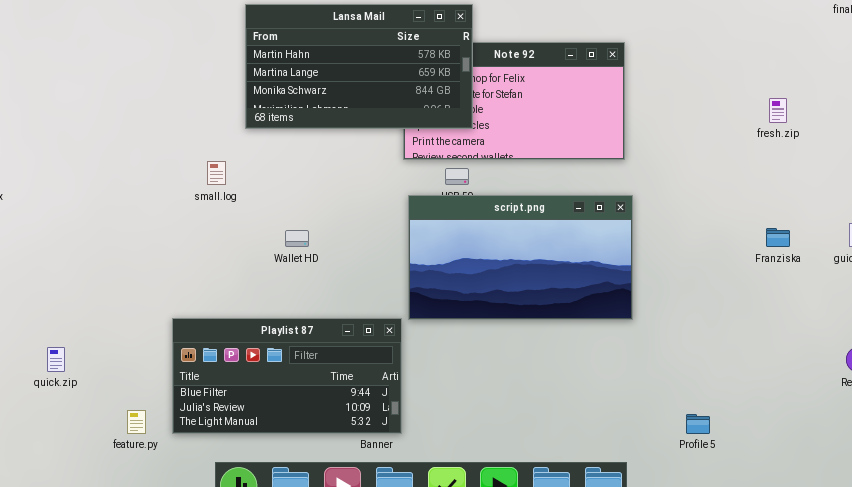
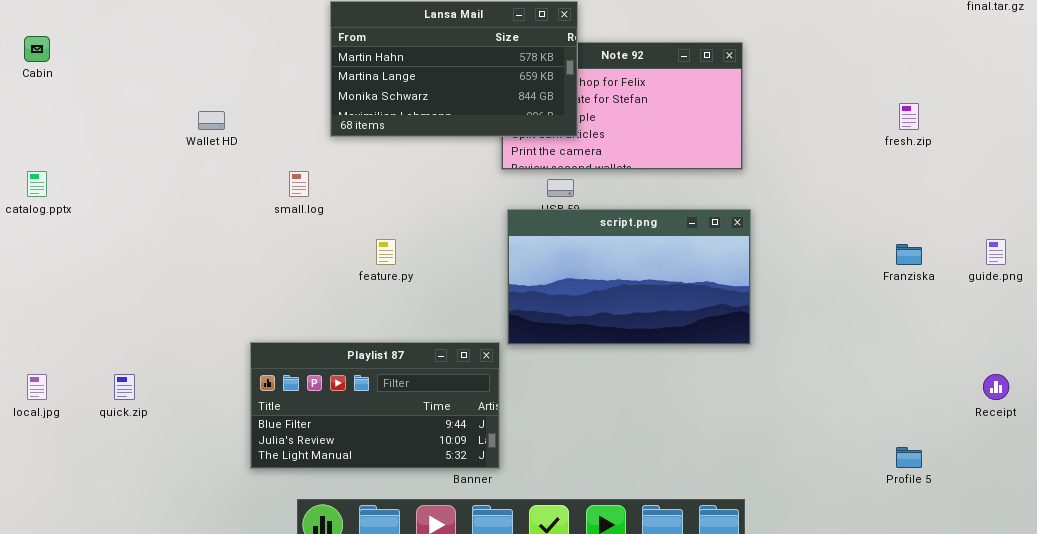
Wallet HD: [285,230,309,247] -> [198,111,225,130], moved
feature.py: [127,410,146,434] -> [376,239,396,265], moved
Profile 5: [686,414,710,434] -> [896,447,922,468], moved

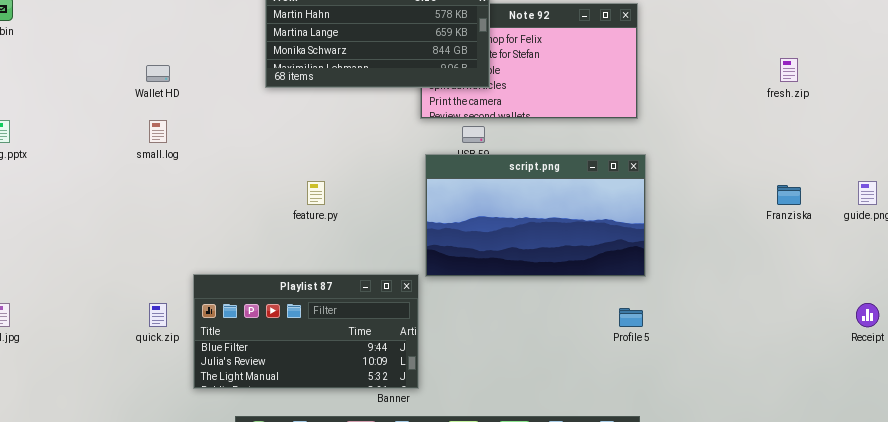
small.log: [289,171,309,197] -> [149,120,167,143], moved
quick.zip: [114,374,135,400] -> [149,303,167,327], moved
Profile 5: [896,447,922,468] -> [619,308,643,327], moved

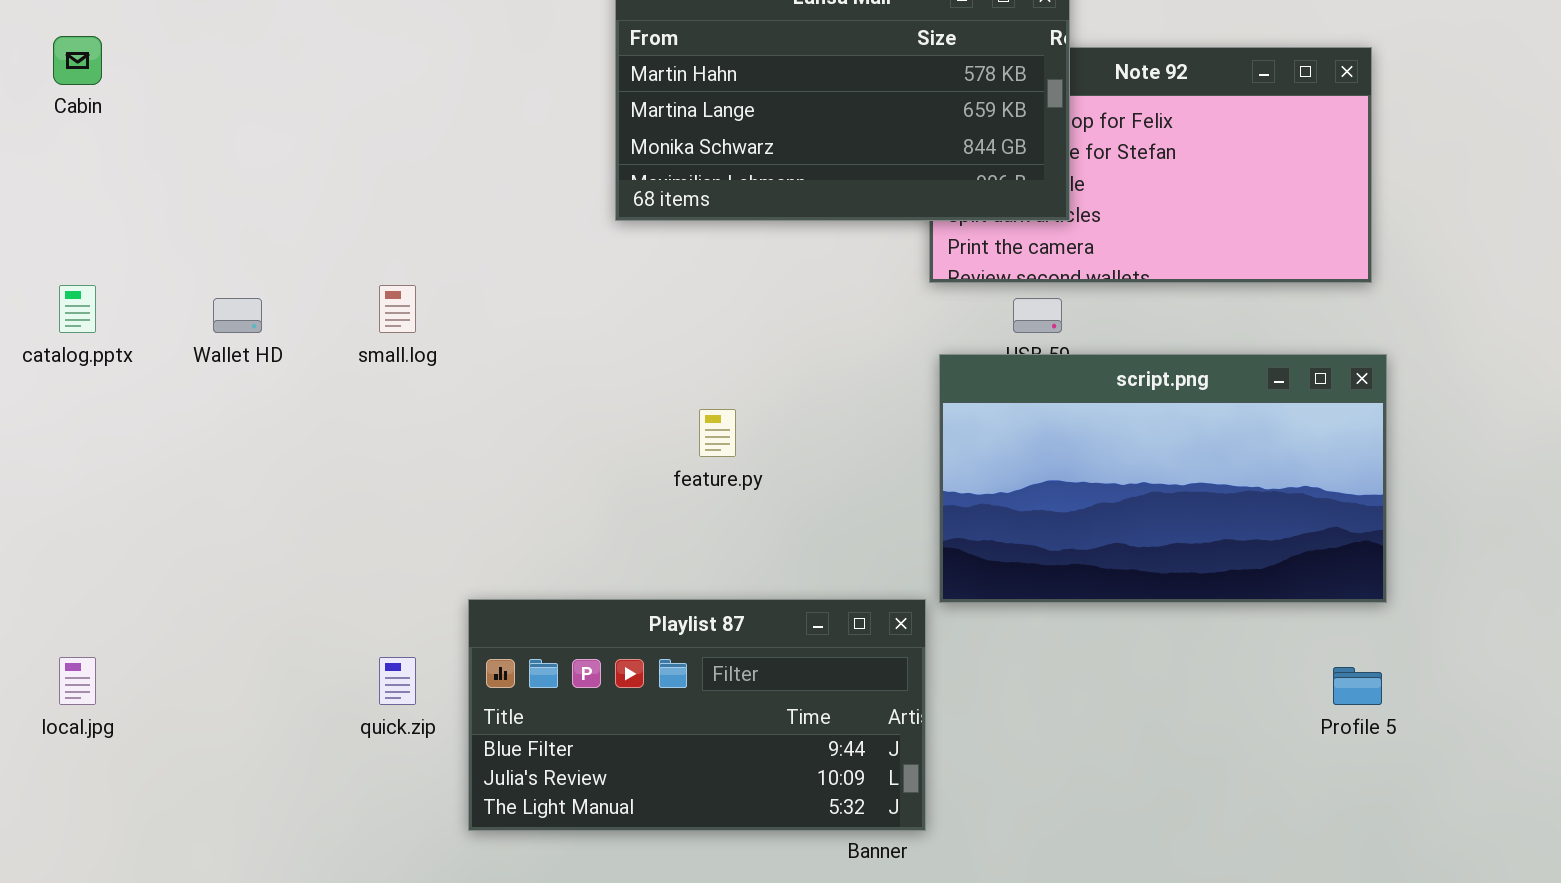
Wallet HD: [146,65,170,82] -> [213,298,262,333], moved

